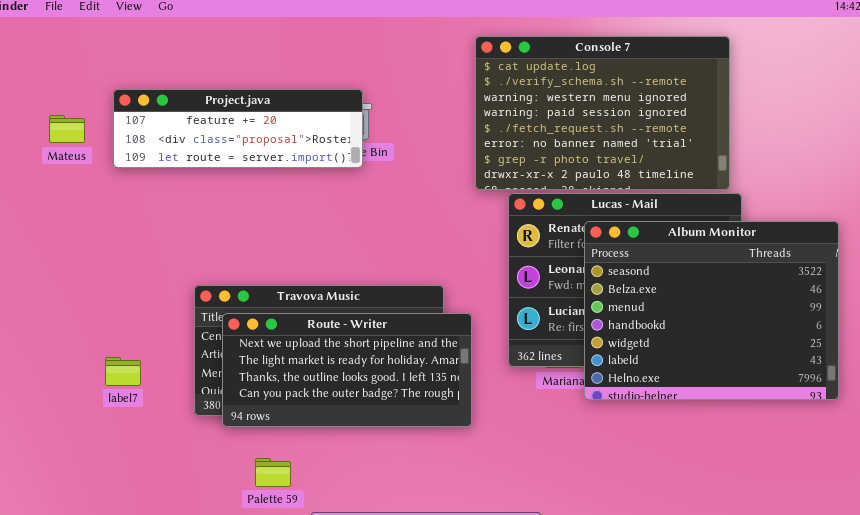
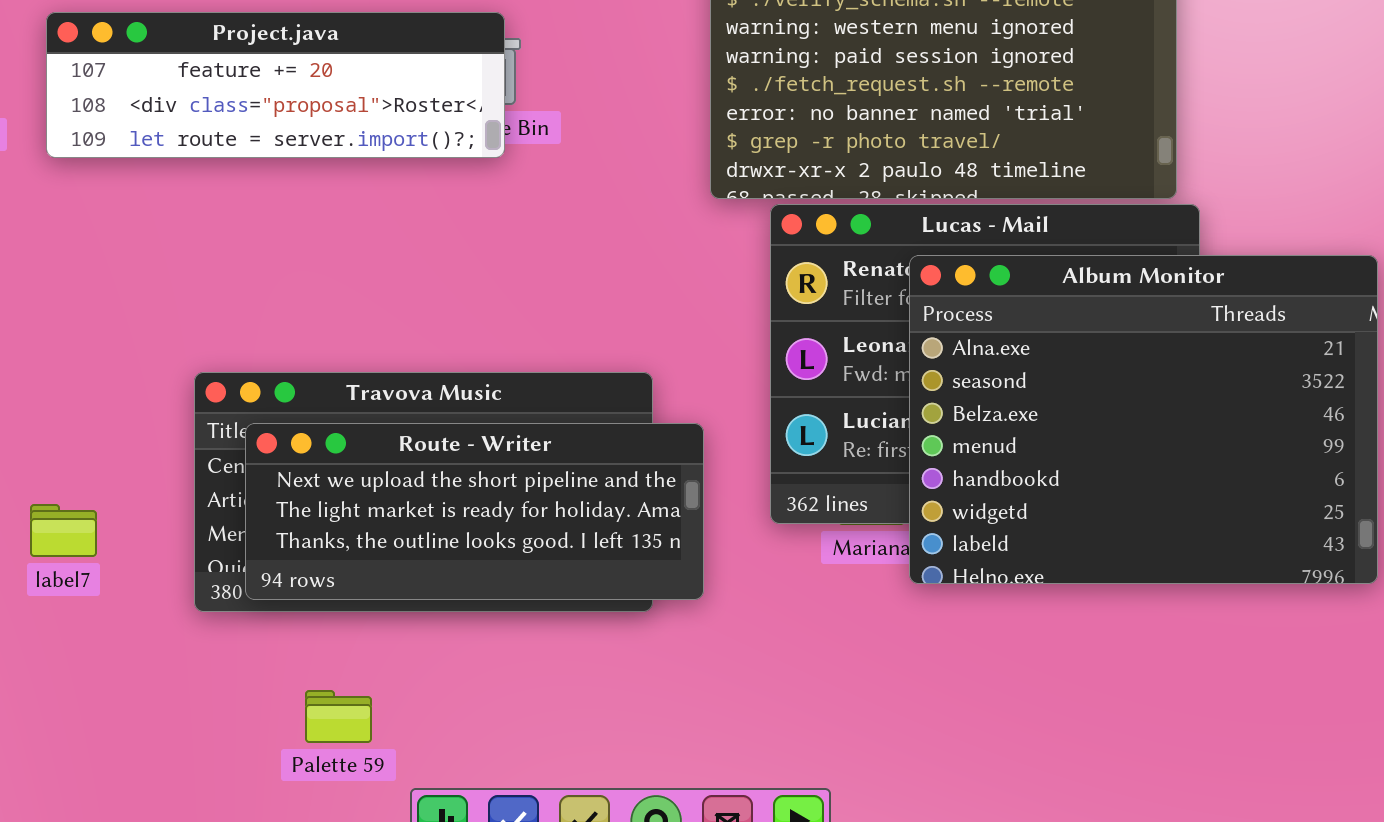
Album Monitor: [584,221,839,400] -> [909,255,1378,584], scrolled up 1 row
Route - Writer: [222,313,472,427] -> [245,423,704,600], resized

